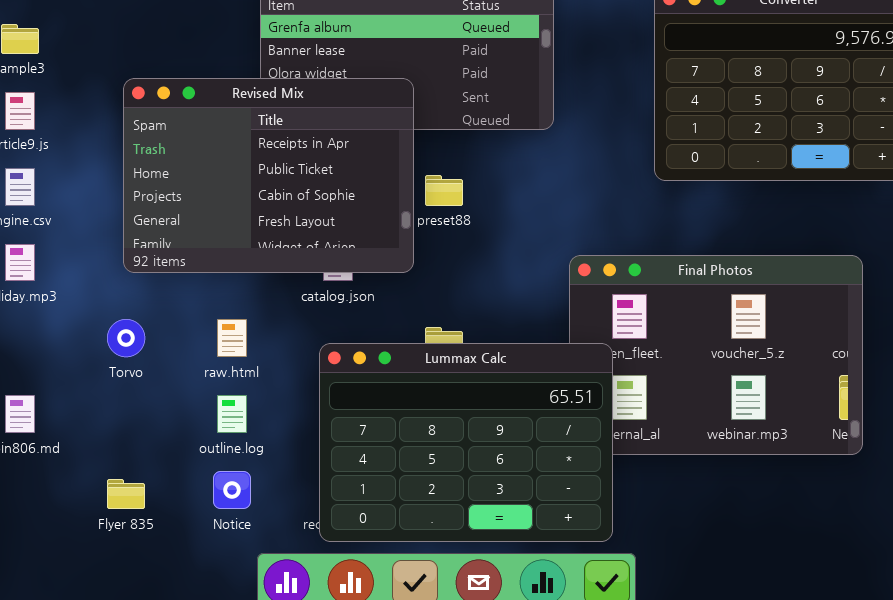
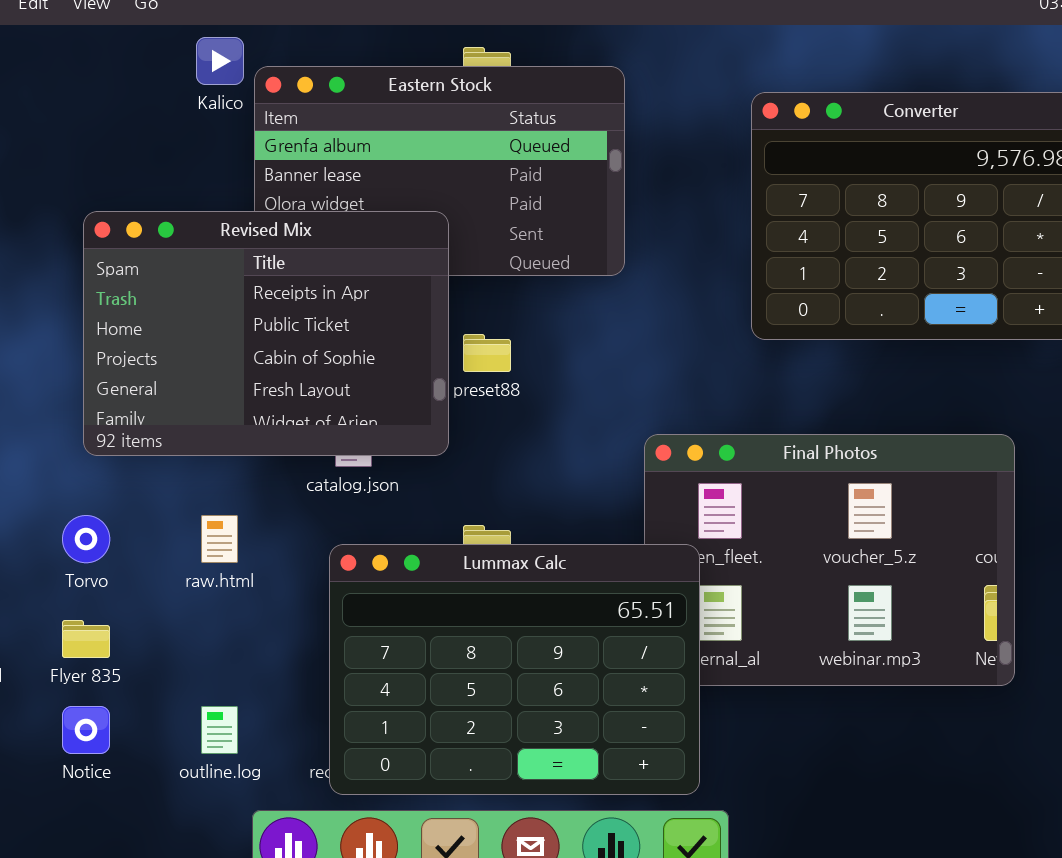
outline.log: [217,395,247,433] -> [201,706,238,754], moved
Notice: [213,471,251,509] -> [62,706,110,754], moved
Flyer 835: [107,479,145,509] -> [62,620,110,658], moved

